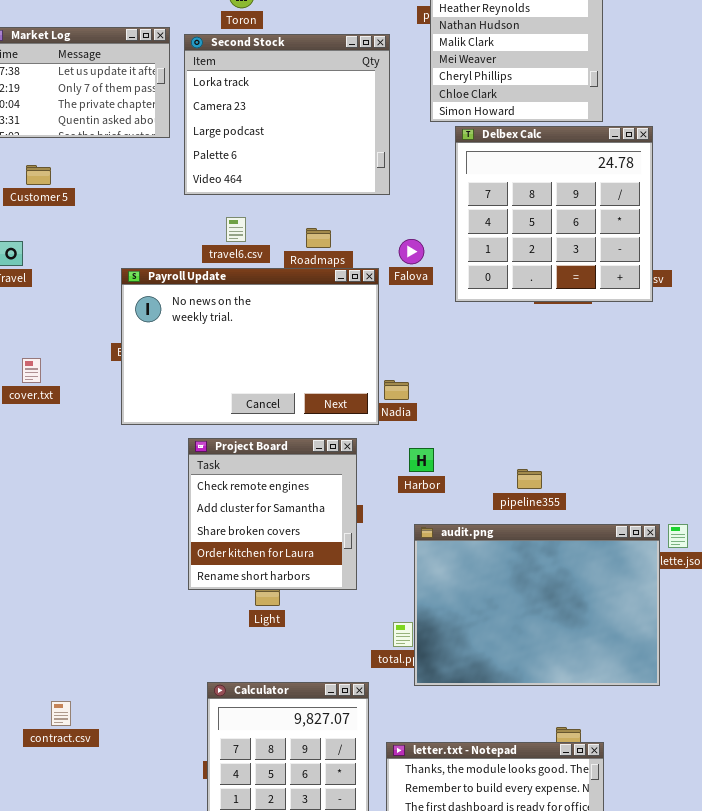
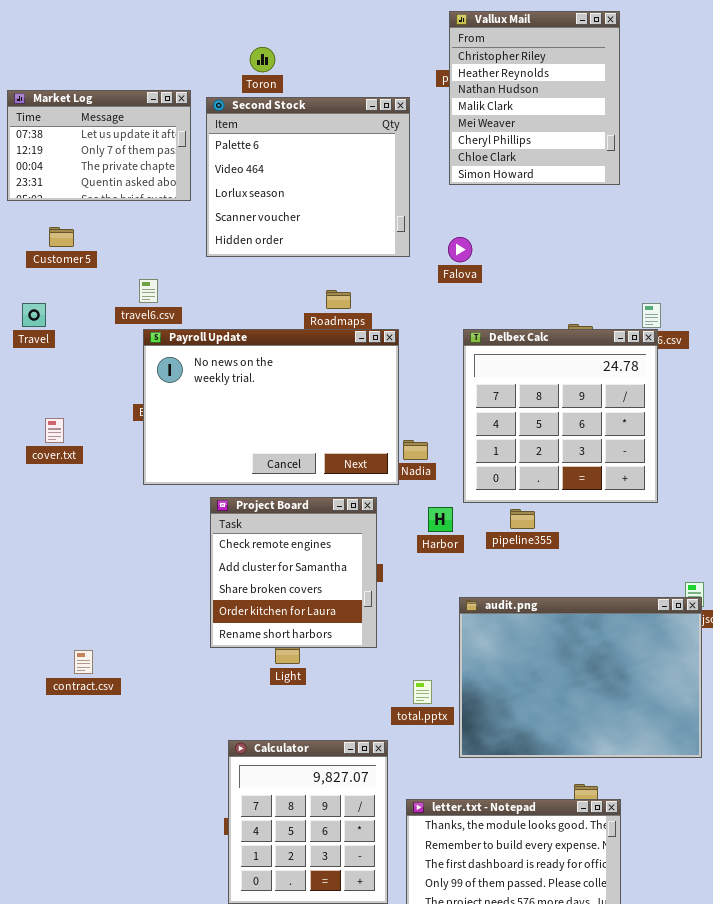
Second Stock: [184,34,390,195] -> [206,97,410,257], scrolled down 3 rows
Delbex Calc: [455,126,653,302] -> [463,329,658,503], moved
travel6.csv: [226,217,246,242] -> [139,279,158,303], moved
Falova: [399,239,424,264] -> [448,237,472,262], moved
pipeline355: [517,469,542,489] -> [510,509,535,529], moved
audit.png: [414,524,660,686] -> [459,597,702,758], moved
contract.csv: [51,701,71,726] -> [74,650,93,674], moved

